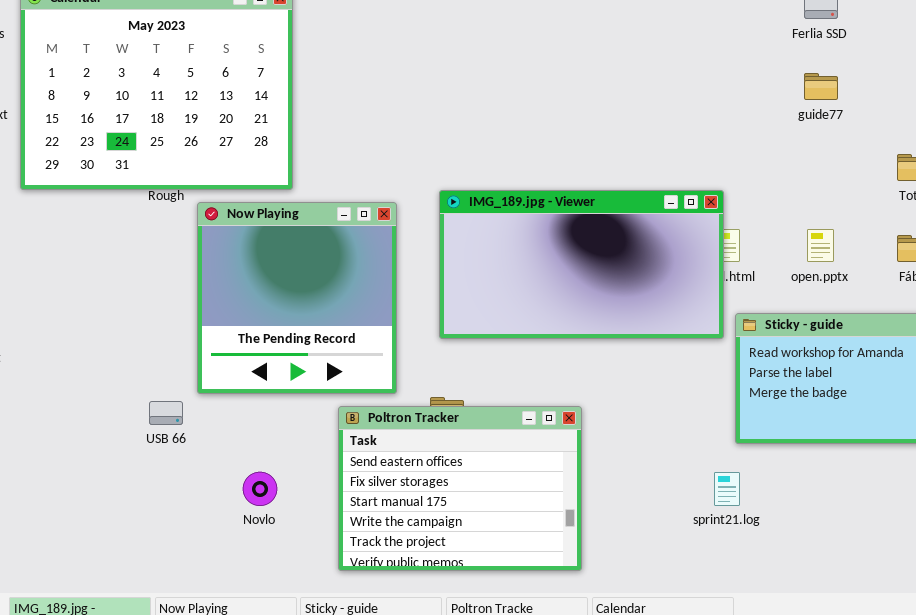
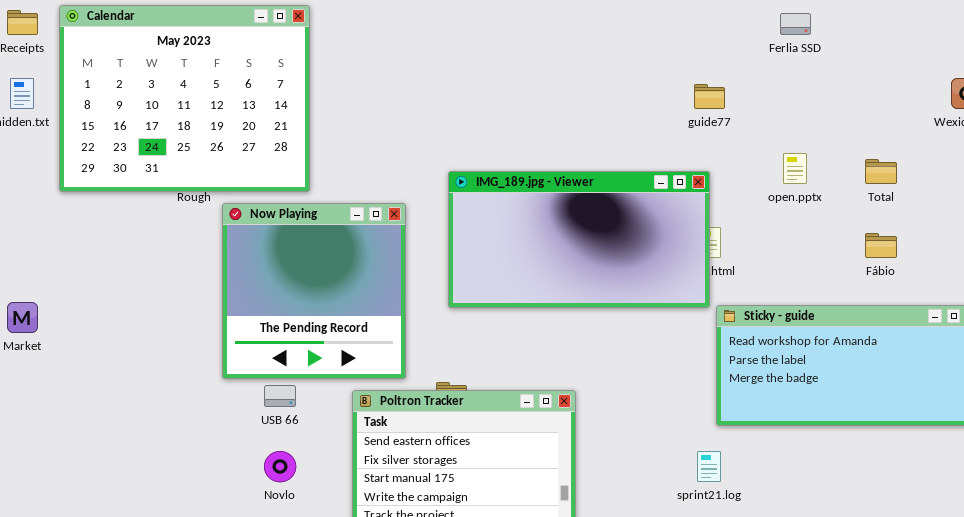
guide77: [804,73,838,100] -> [694,84,725,109], moved
IMG_189.jpg - Viewer: [439,190,724,339] -> [448,171,710,308], moved
open.pptx: [807,229,834,262] -> [783,153,807,184], moved
USB 66: [149,401,183,425] -> [264,385,296,407], moved

